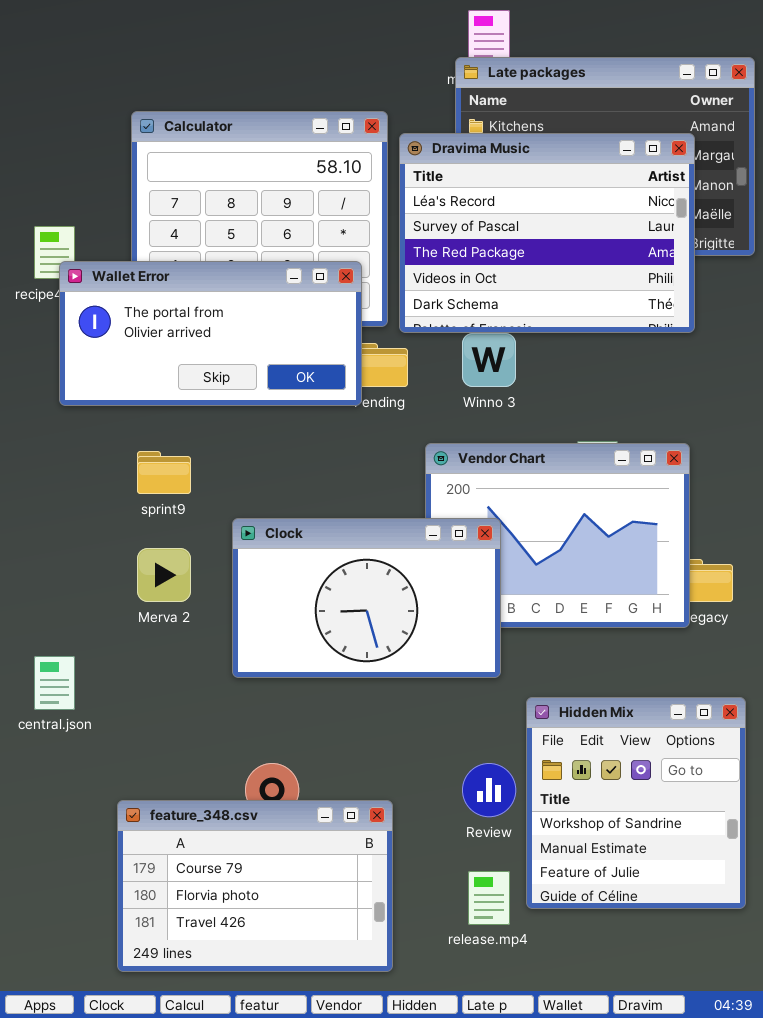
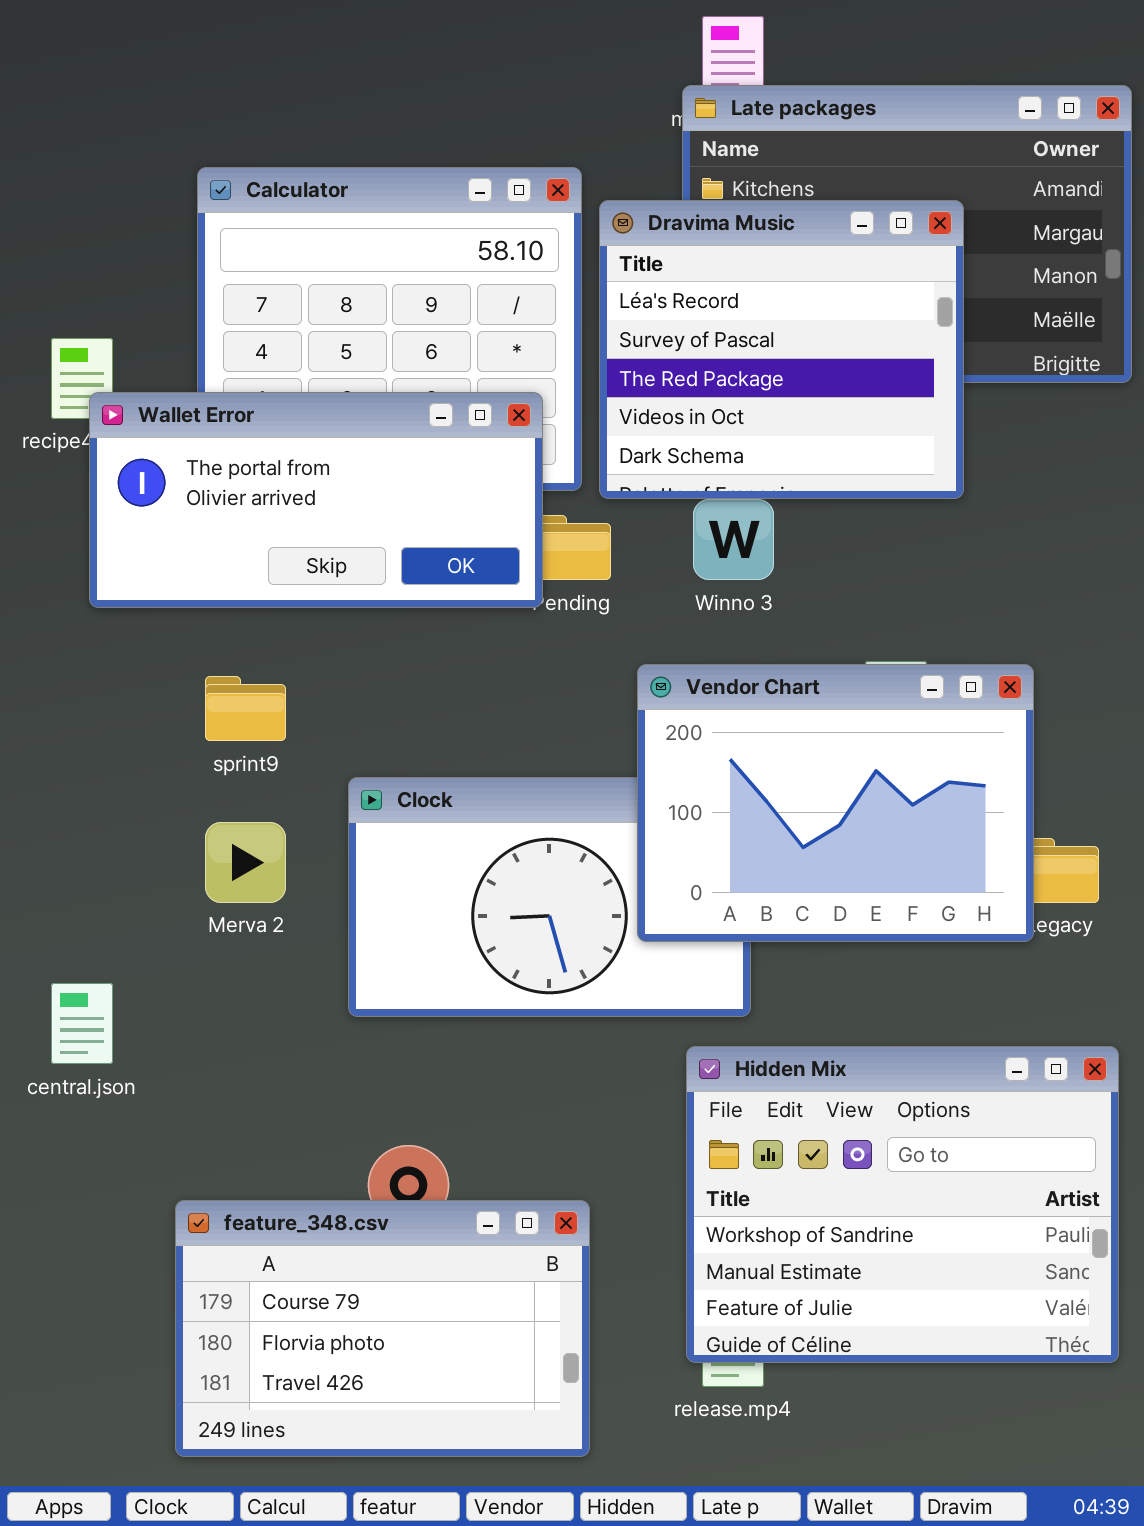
Dravima Music: [399,133,695,333] -> [599,200,964,499], resized
Vendor Chart: [425,443,690,628] -> [637,664,1034,942], raised
Hidden Mix: [526,697,746,909] -> [686,1046,1119,1363], resized

